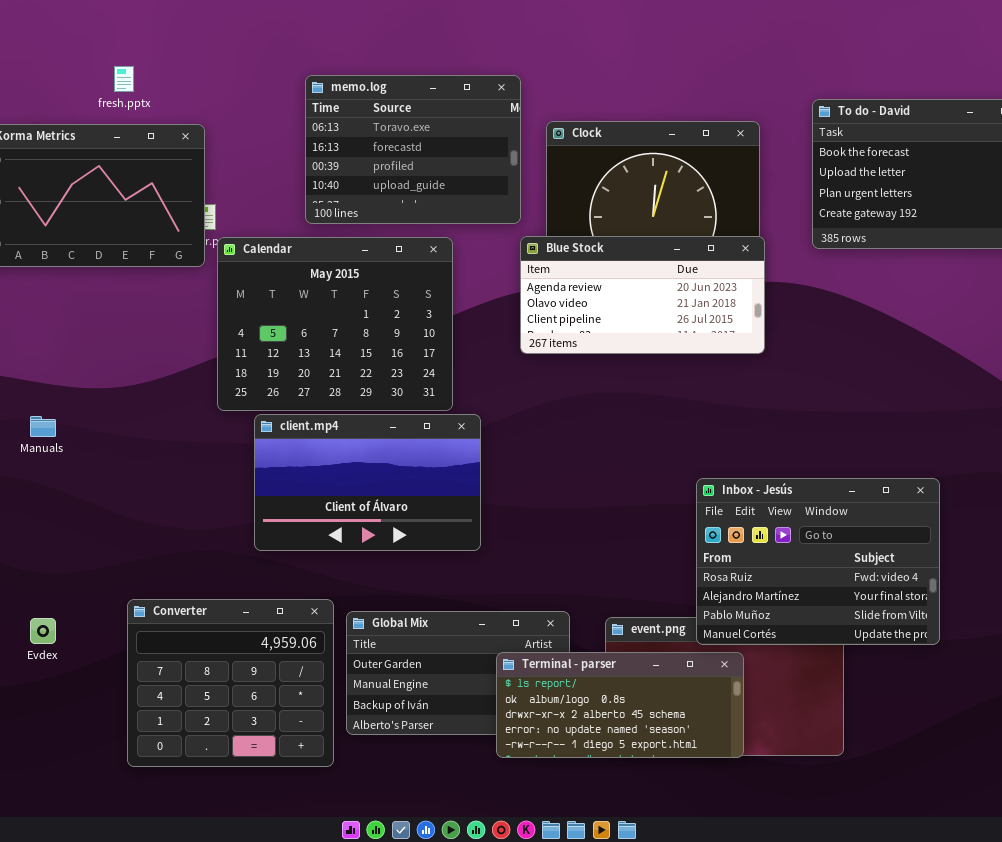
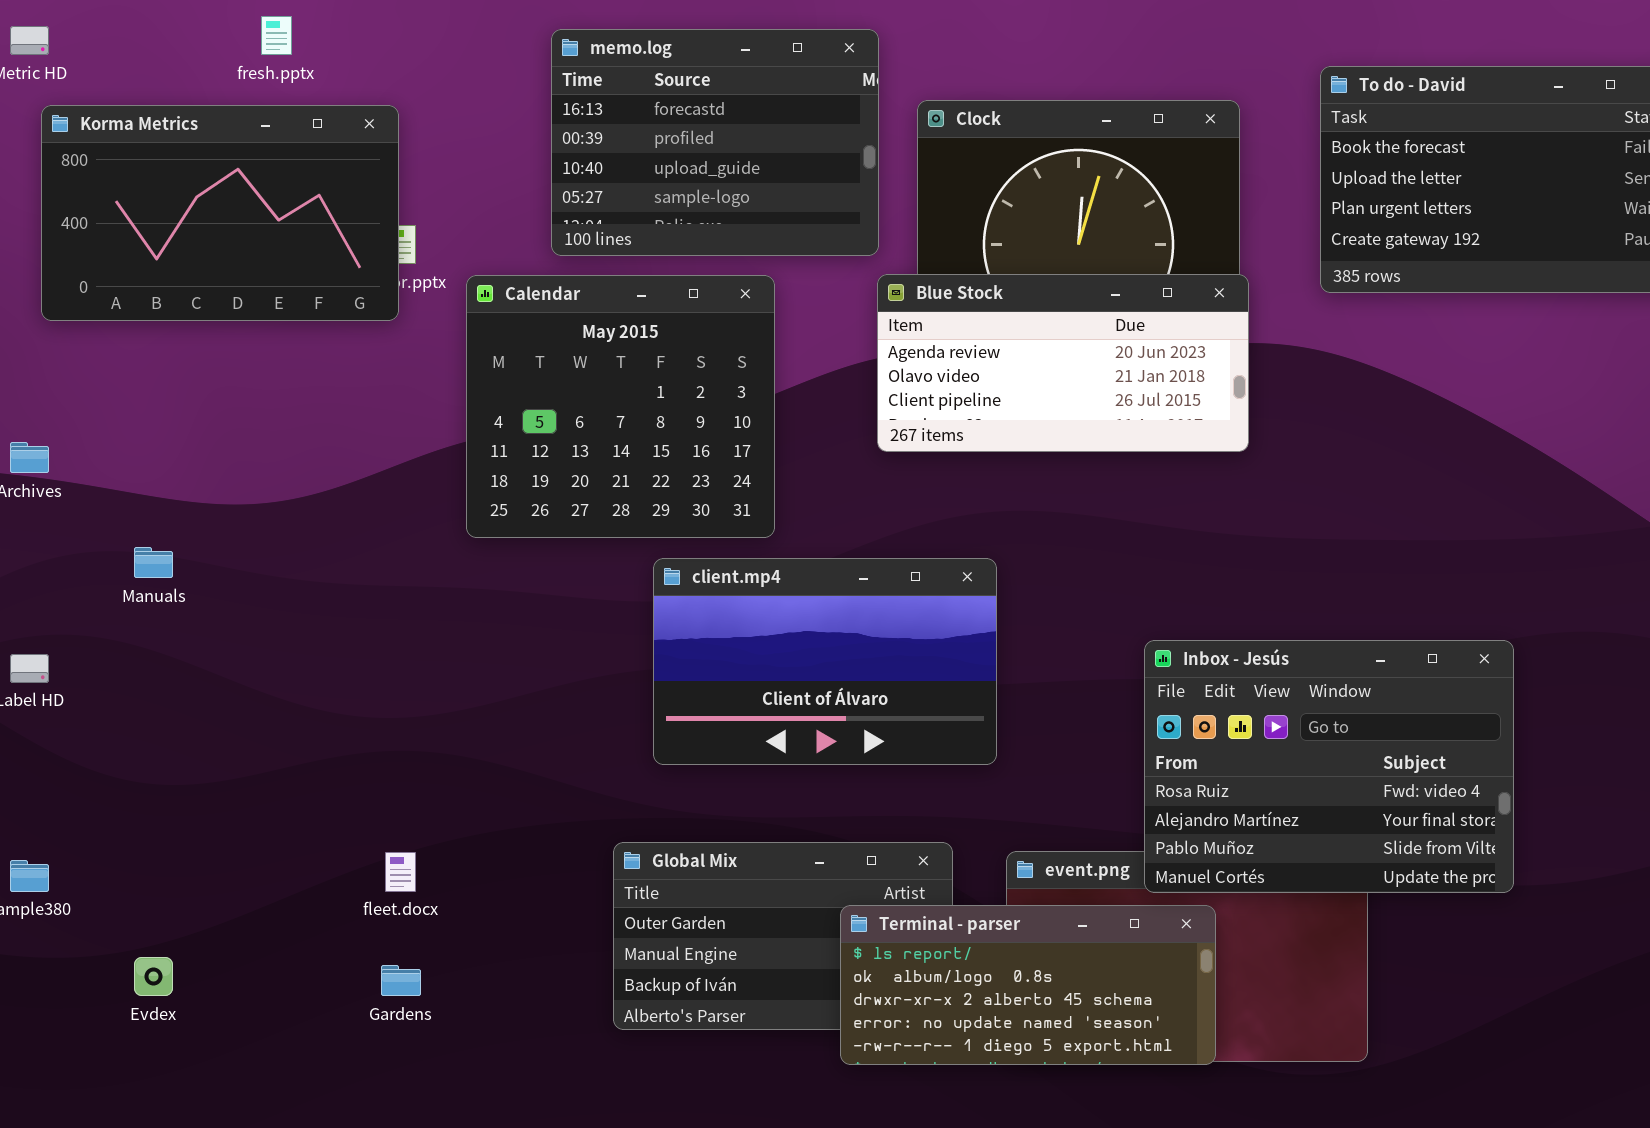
memo.log: [305,75,521,224] -> [551,29,879,256], scrolled down 1 row
Calendar: [217,237,453,411] -> [466,275,775,538], resized
client.mp4: [254,414,481,551] -> [653,558,997,765], moved
Converter: [127,599,334,767] -> none, closed
Evdex: [30,618,56,644] -> [134,957,173,996], moved

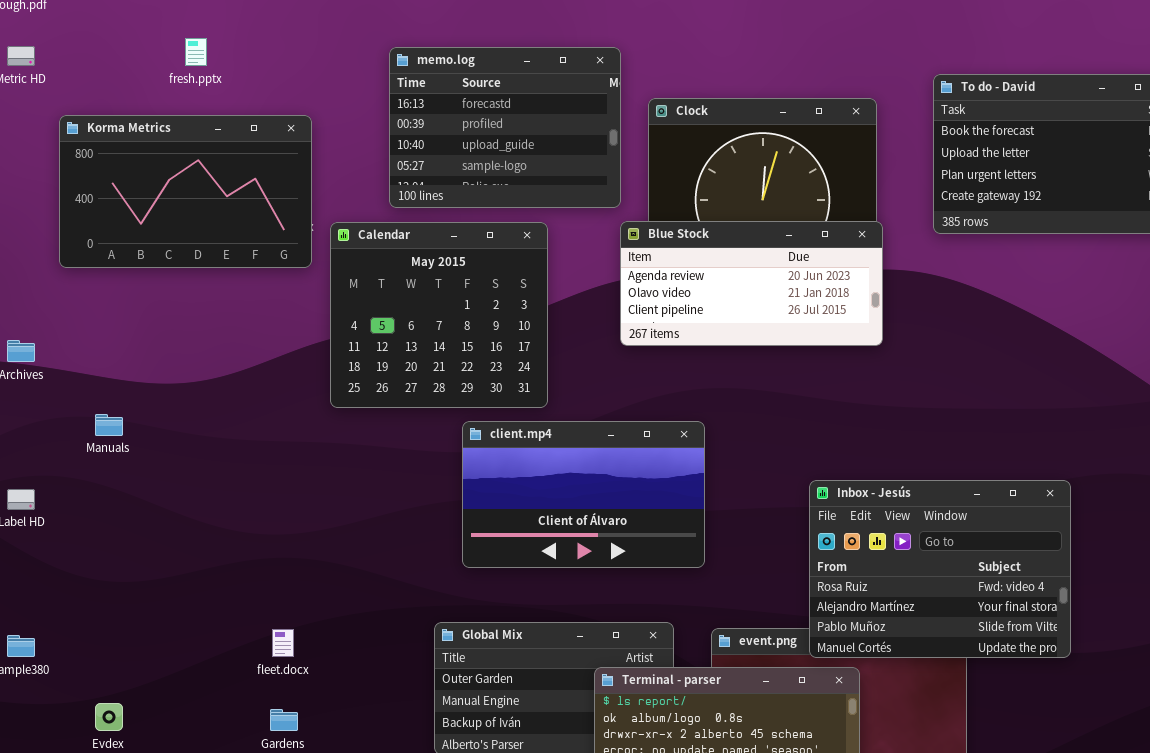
Korma Metrics: [41,105,399,321] -> [59,115,312,268], moved

